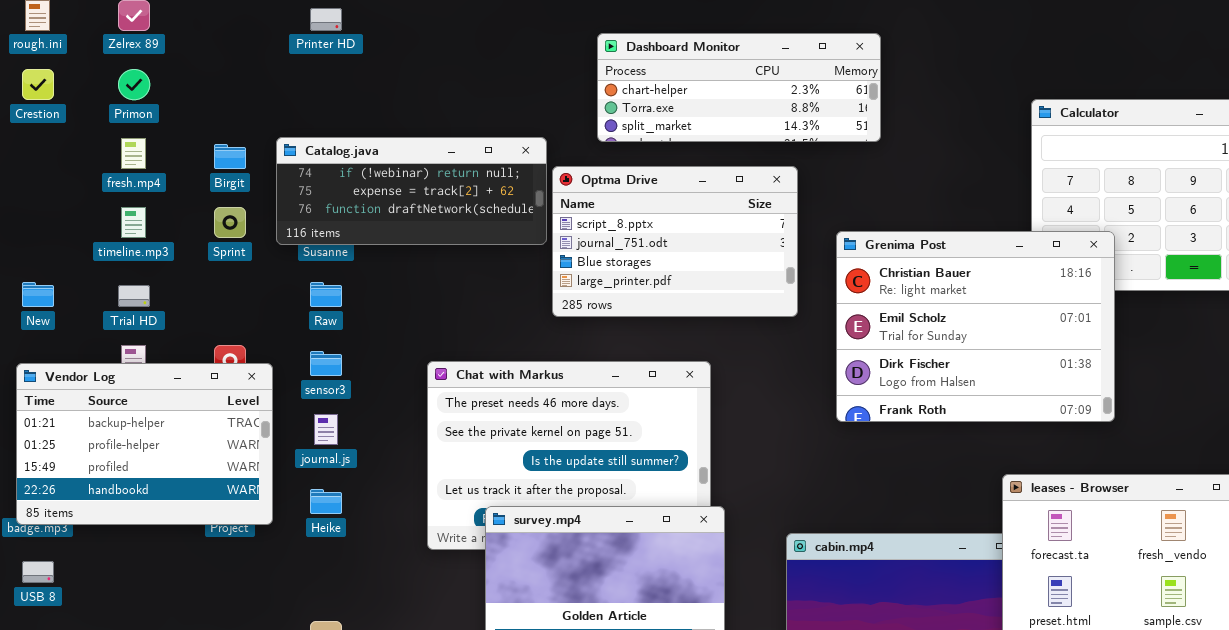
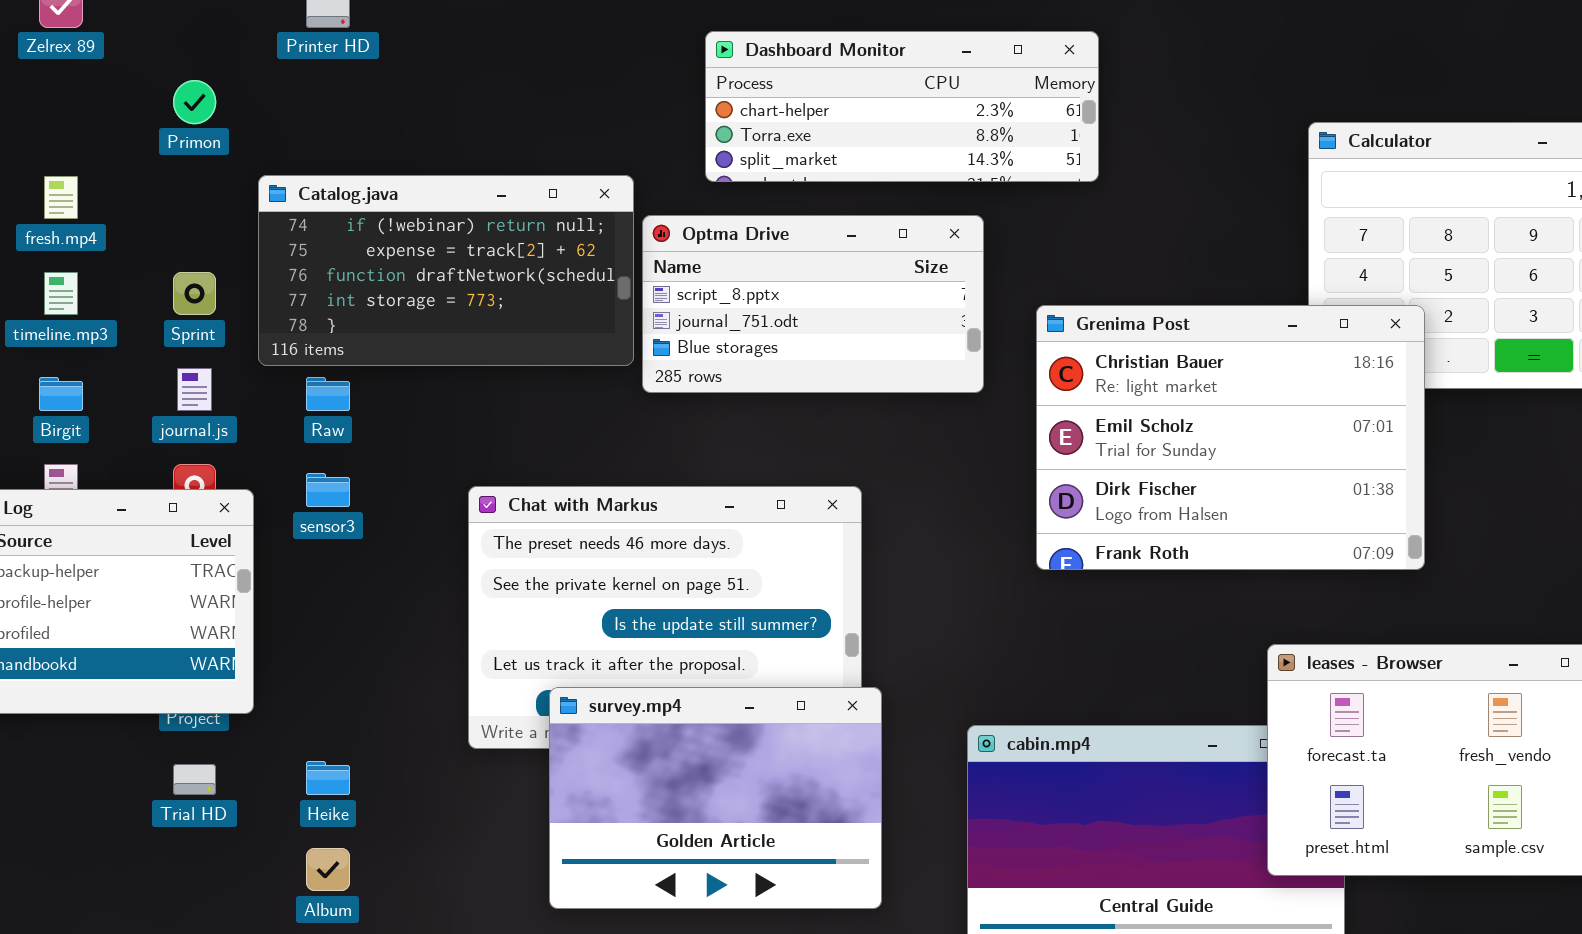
Primon: [118,69,150,100] -> [173,80,216,124], moved
Catalog.java: [276,137,547,245] -> [258,175,634,366], resized
Birgit: [214,144,246,169] -> [39,377,83,411], moved
Optma Drive: [552,166,798,317] -> [642,215,984,393], resized
Trial HD: [118,285,150,307] -> [173,764,216,795], moved
journal.js: [314,414,338,445] -> [177,368,212,411], moved
Heike: [310,489,342,514] -> [306,761,350,795], moved

